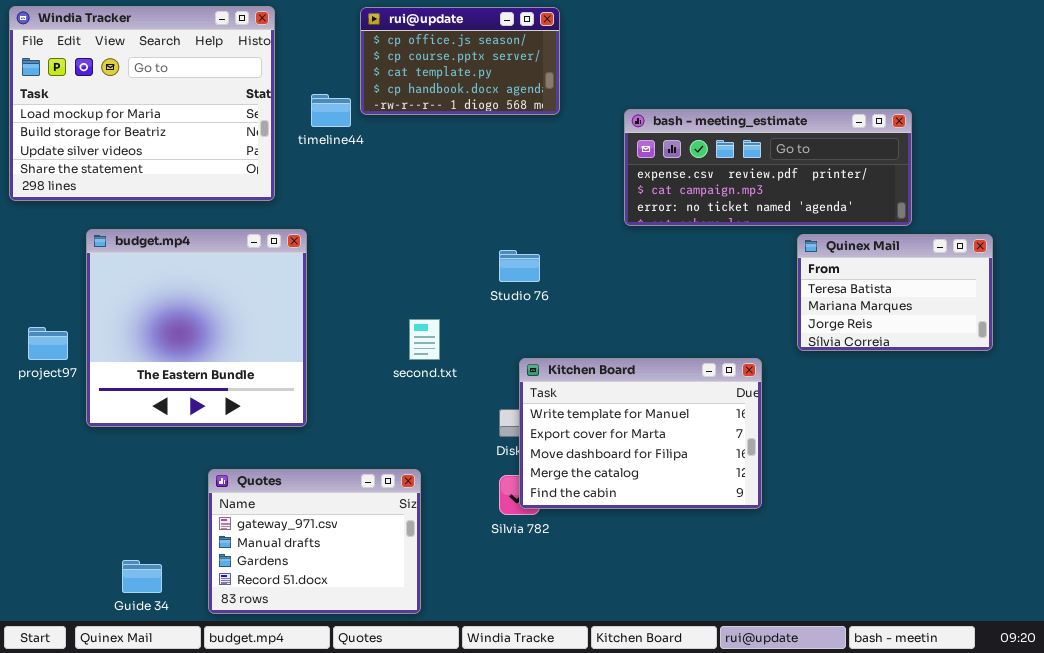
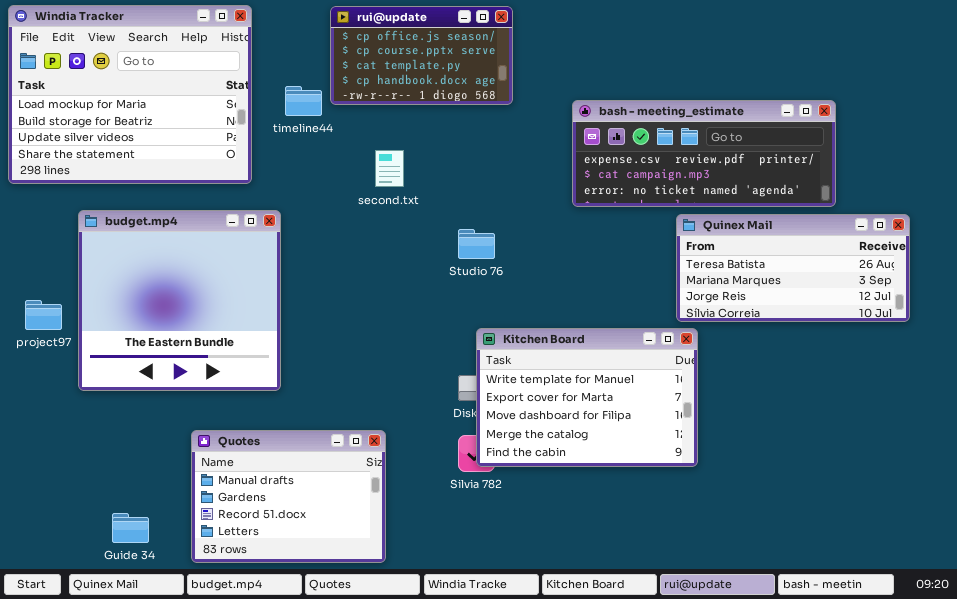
Quinex Mail: [797,234,993,351] -> [676,214,910,322], resized
second.txt: [409,319,440,360] -> [375,150,404,187], moved
Quotes: [208,469,421,614] -> [191,430,386,563], scrolled down 1 row

